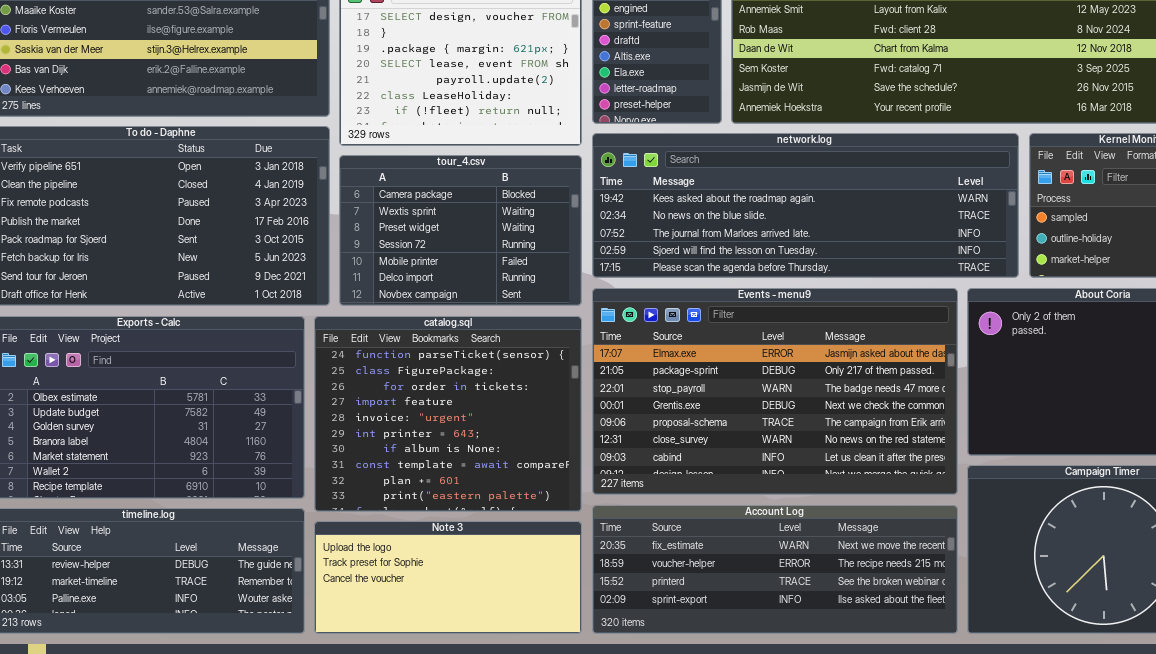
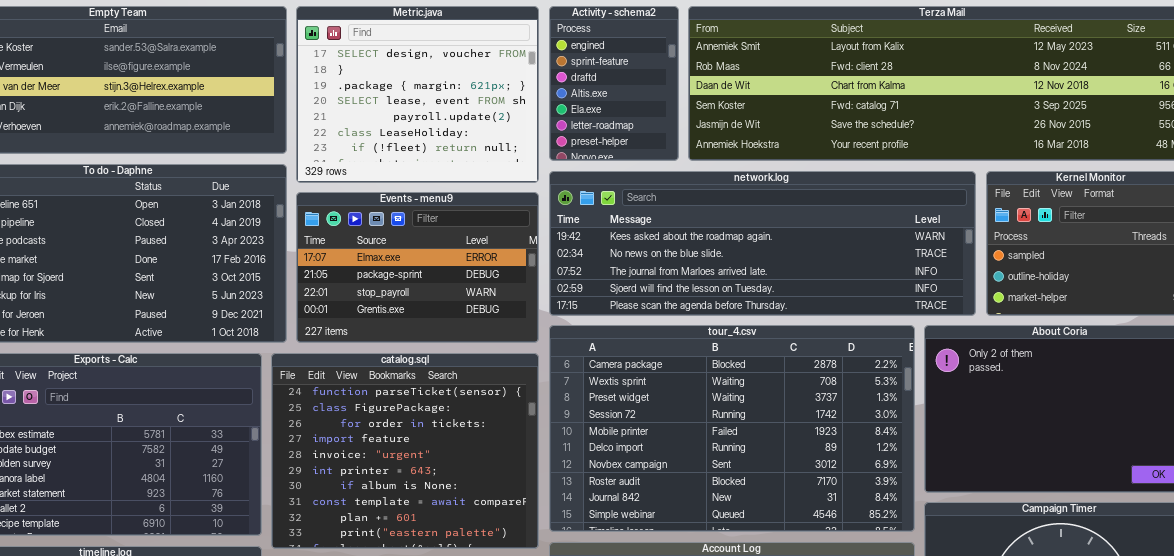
tour_4.csv: [339,155,582,306] -> [549,325,915,532], moved, resized
Events - menu9: [592,288,958,495] -> [296,192,539,343], moved, resized

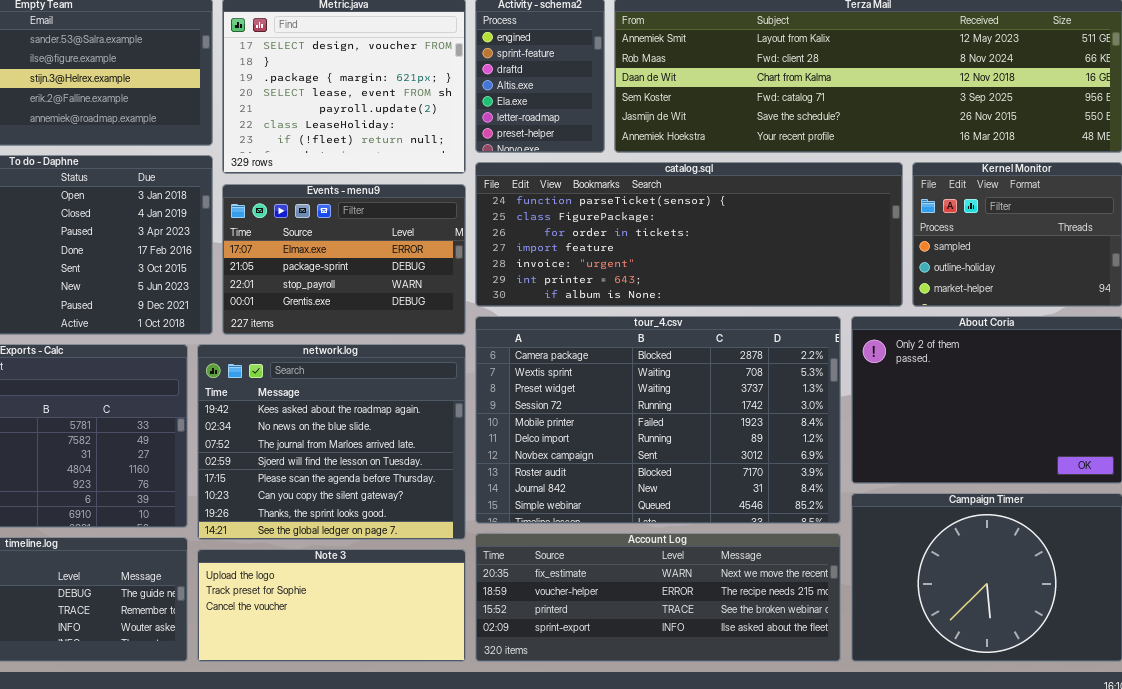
network.log: [549,171,976,316] -> [197,344,466,540], moved, resized
catalog.sql: [271,353,539,549] -> [475,162,903,307], moved, resized

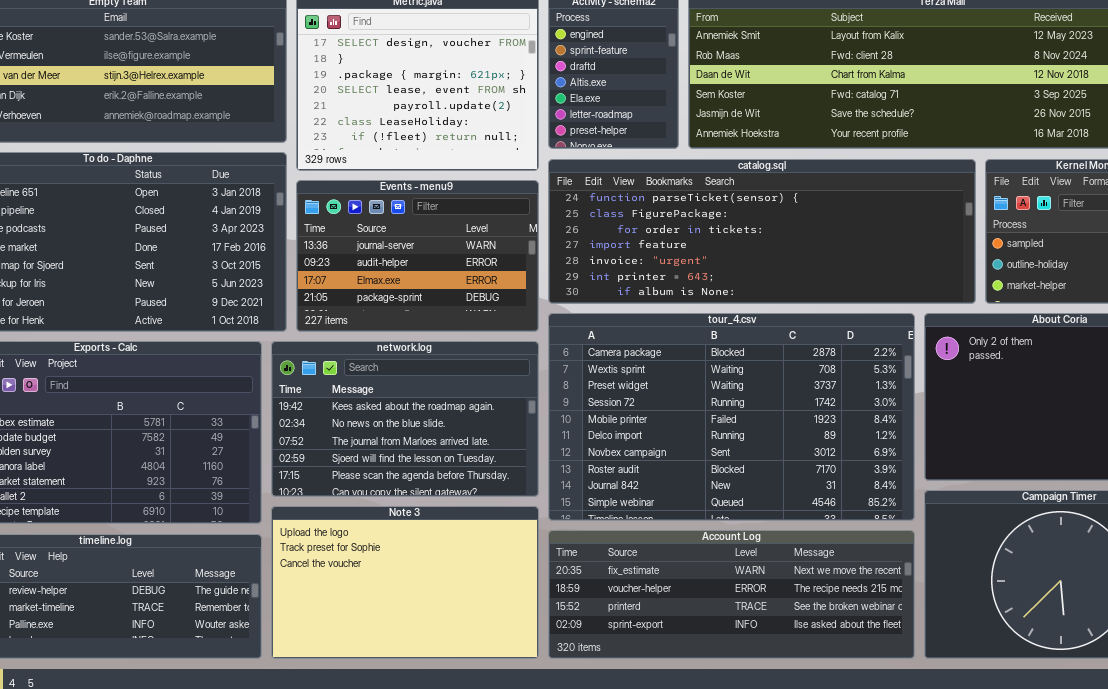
Events - menu9: [222,184,466,335] -> [296,180,539,332], scrolled up 2 rows
network.log: [197,344,466,540] -> [271,341,539,497], resized
Note 3: [197,549,466,662] -> [271,506,539,659], resized

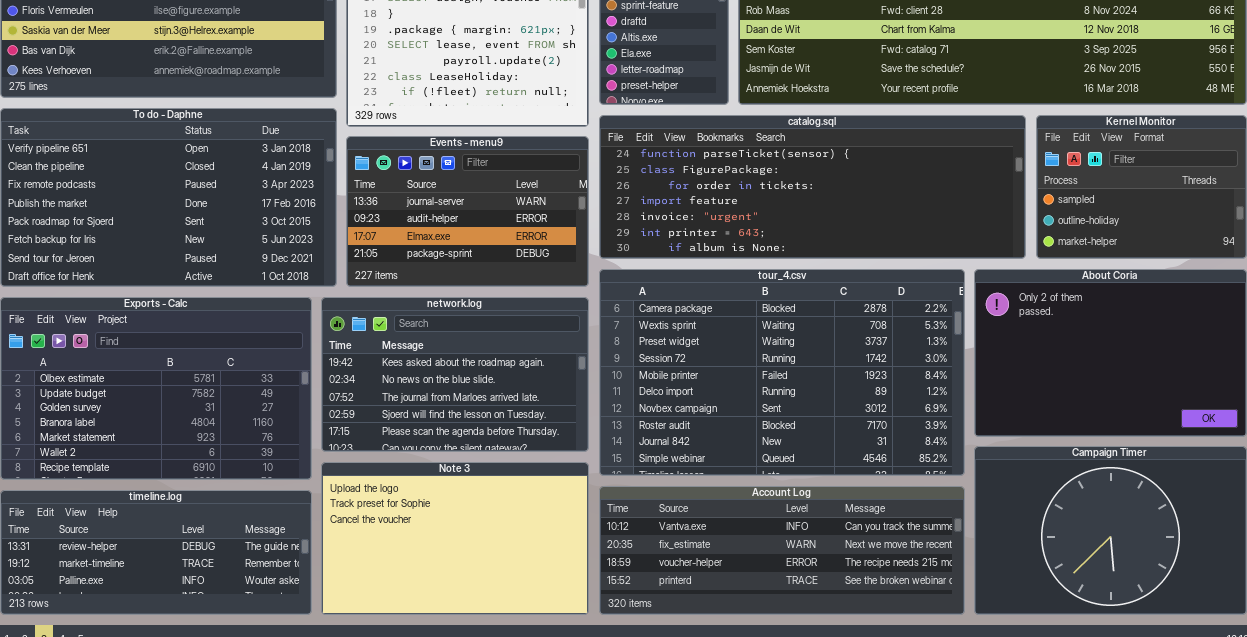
Account Log: [548,530,915,659] -> [599,486,965,615], scrolled up 1 row

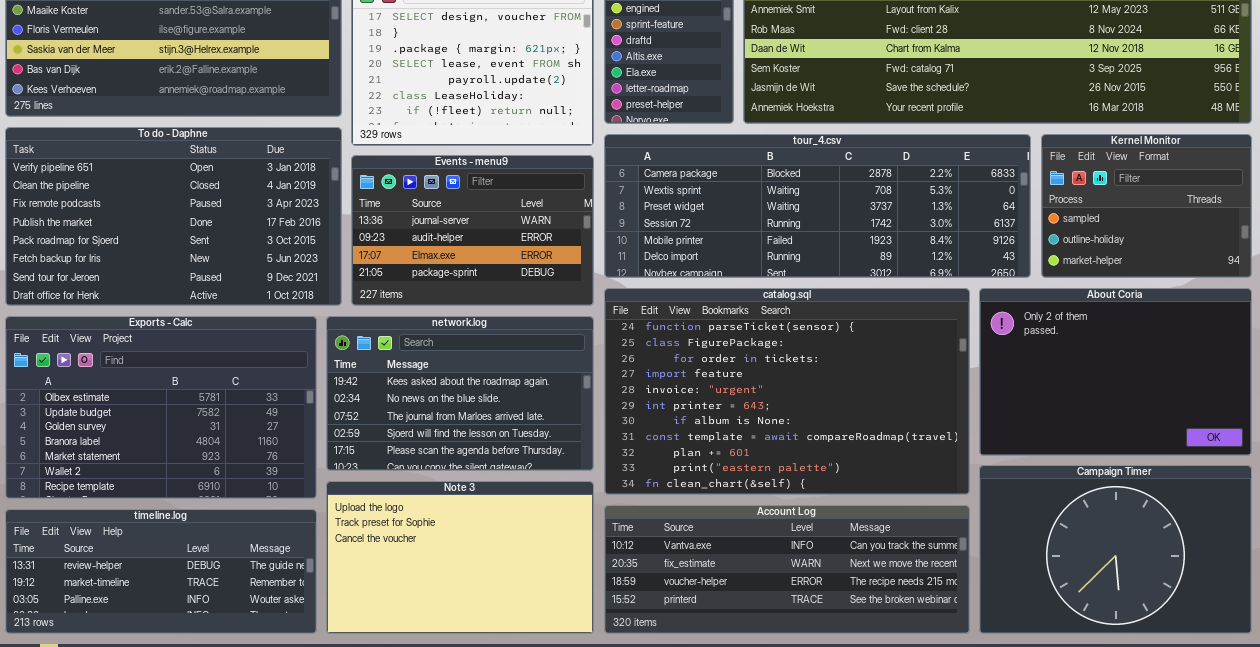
catalog.sql: [599,115,1026,259] -> [604,288,970,495], moved, resized
tour_4.csv: [599,269,965,476] -> [604,134,1031,278], moved, resized

